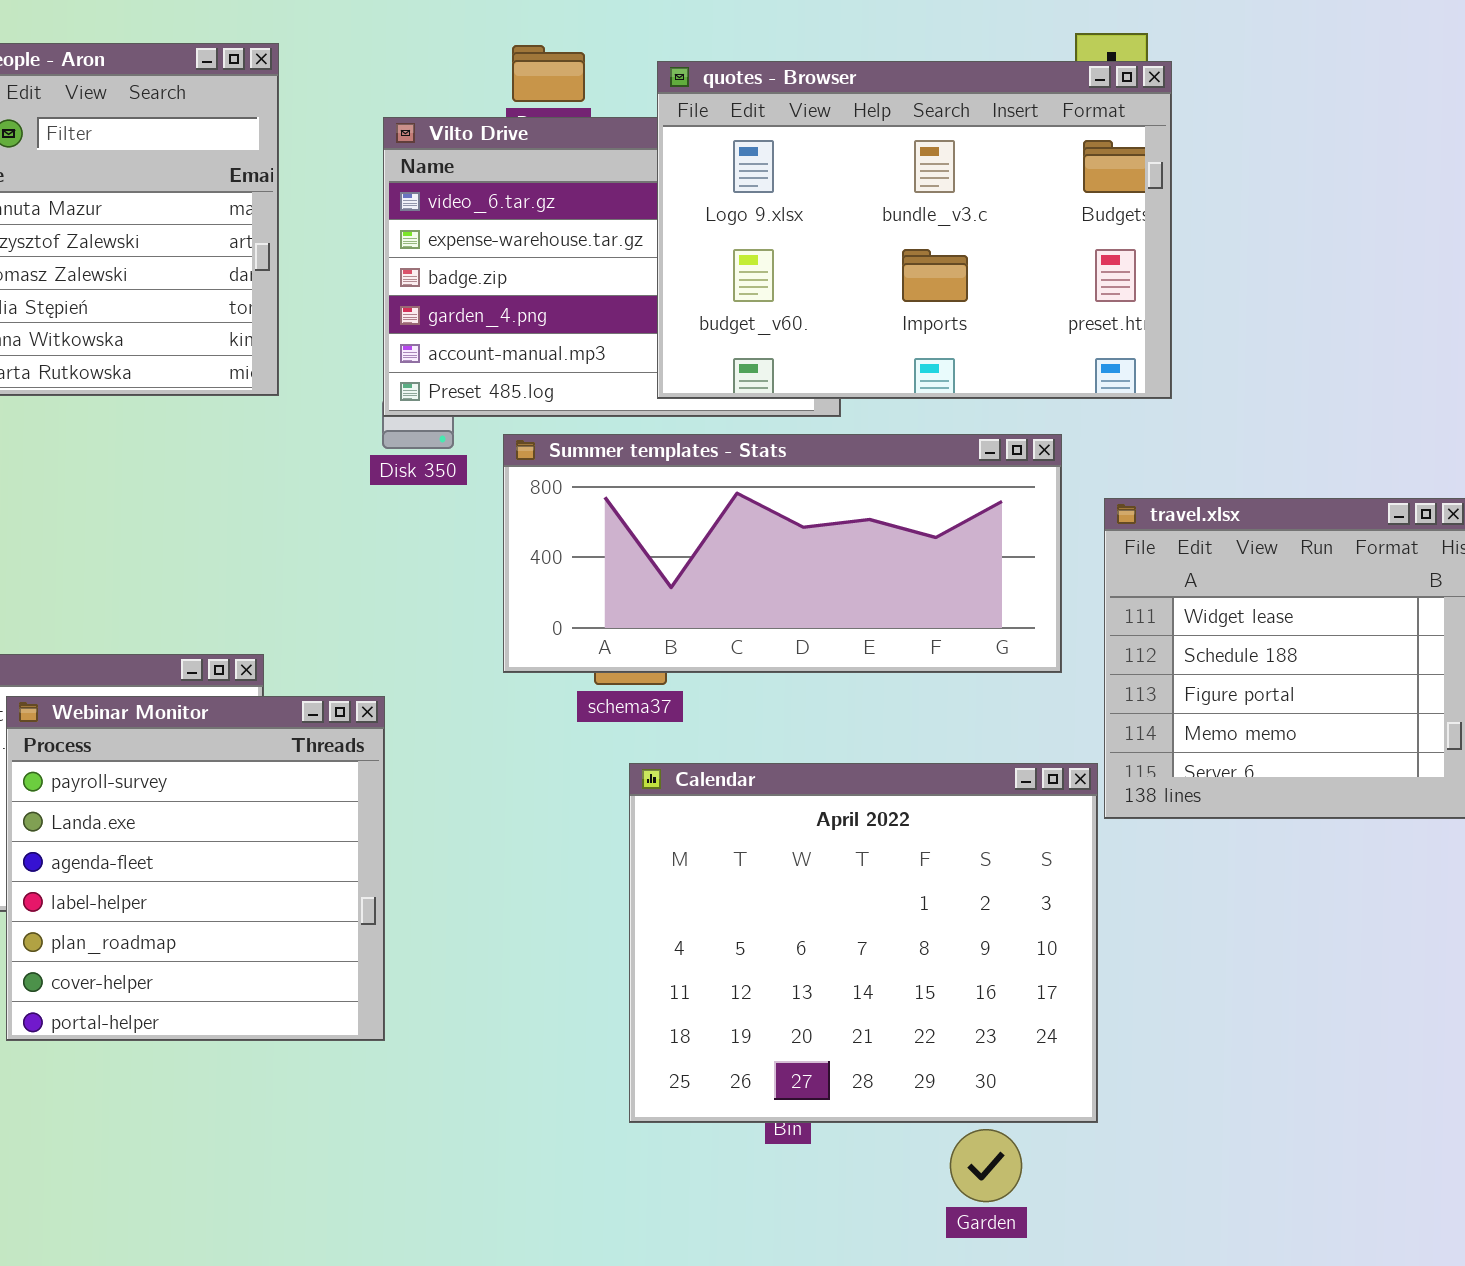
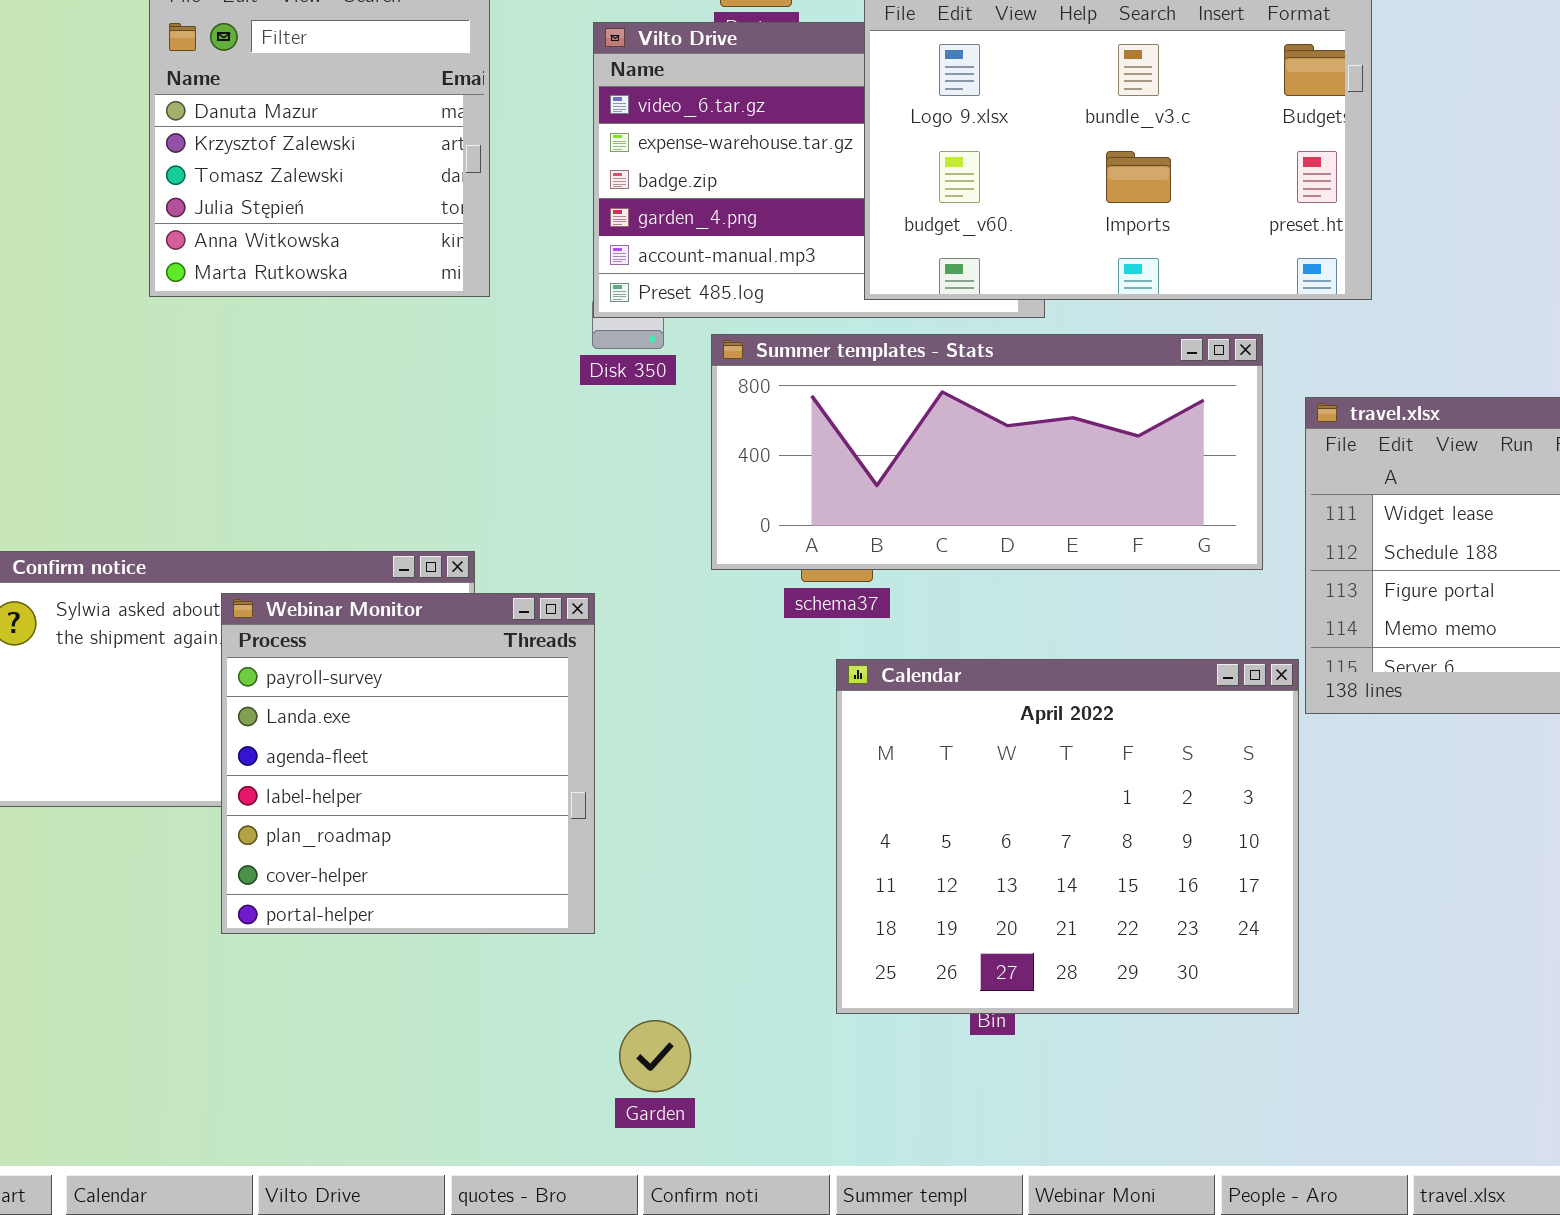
Garden: [950,1129,1022,1202] -> [619,1020,691,1092], moved

